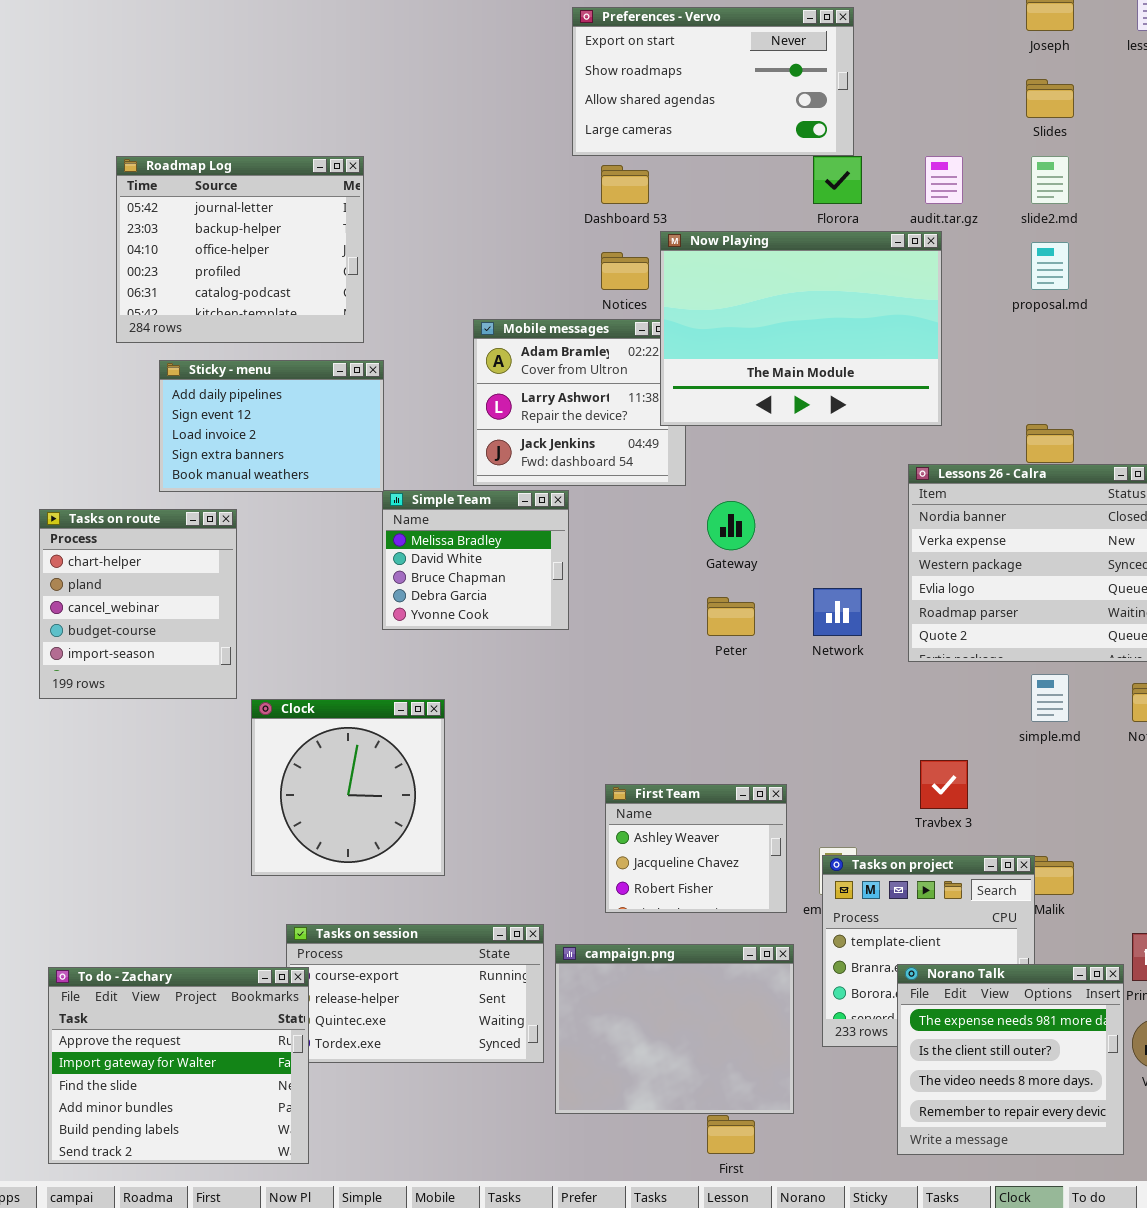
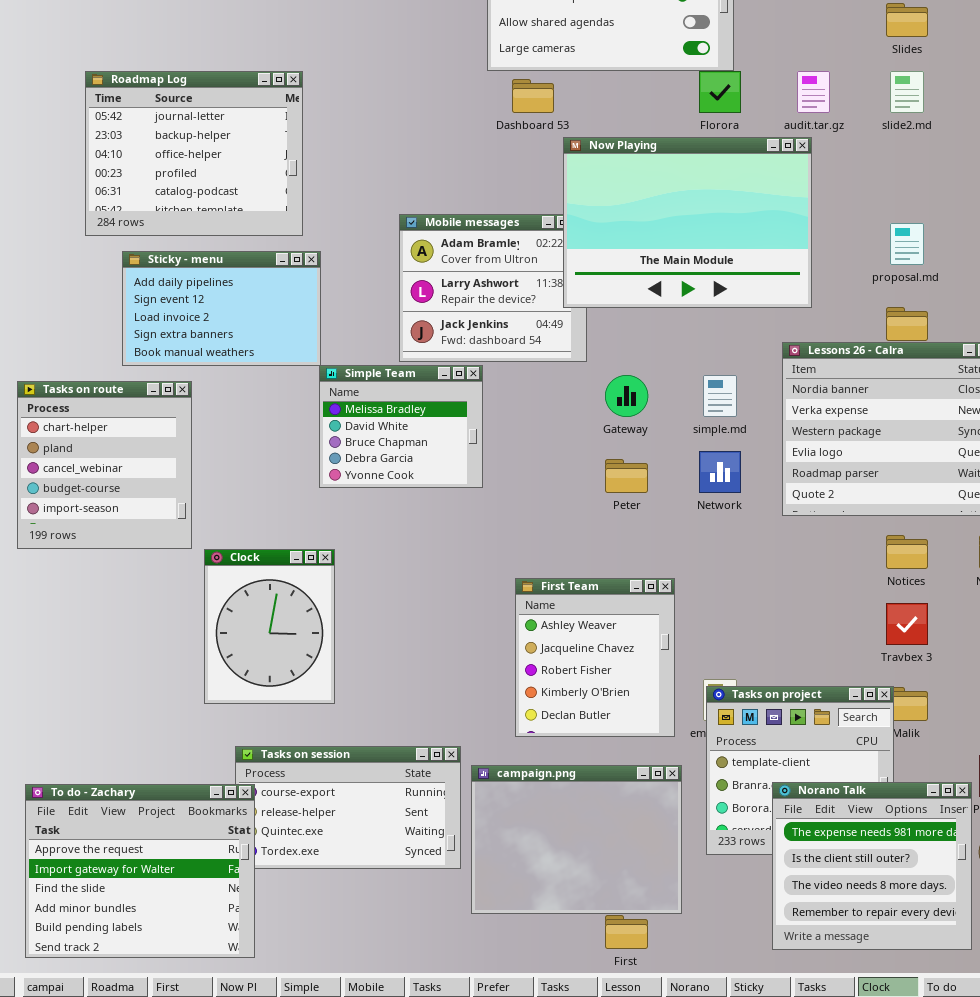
proposal.md: [1031,242,1069,290] -> [890,223,924,265], moved
Notices: [601,252,649,290] -> [886,535,928,569], moved
simple.md: [1031,674,1069,722] -> [703,375,737,417], moved
Clock: [251,699,445,876] -> [204,549,335,704], resized
Travbex 3: [920,760,968,809] -> [886,603,928,645], moved
First Team: [605,784,787,913] -> [515,578,675,737], resized

